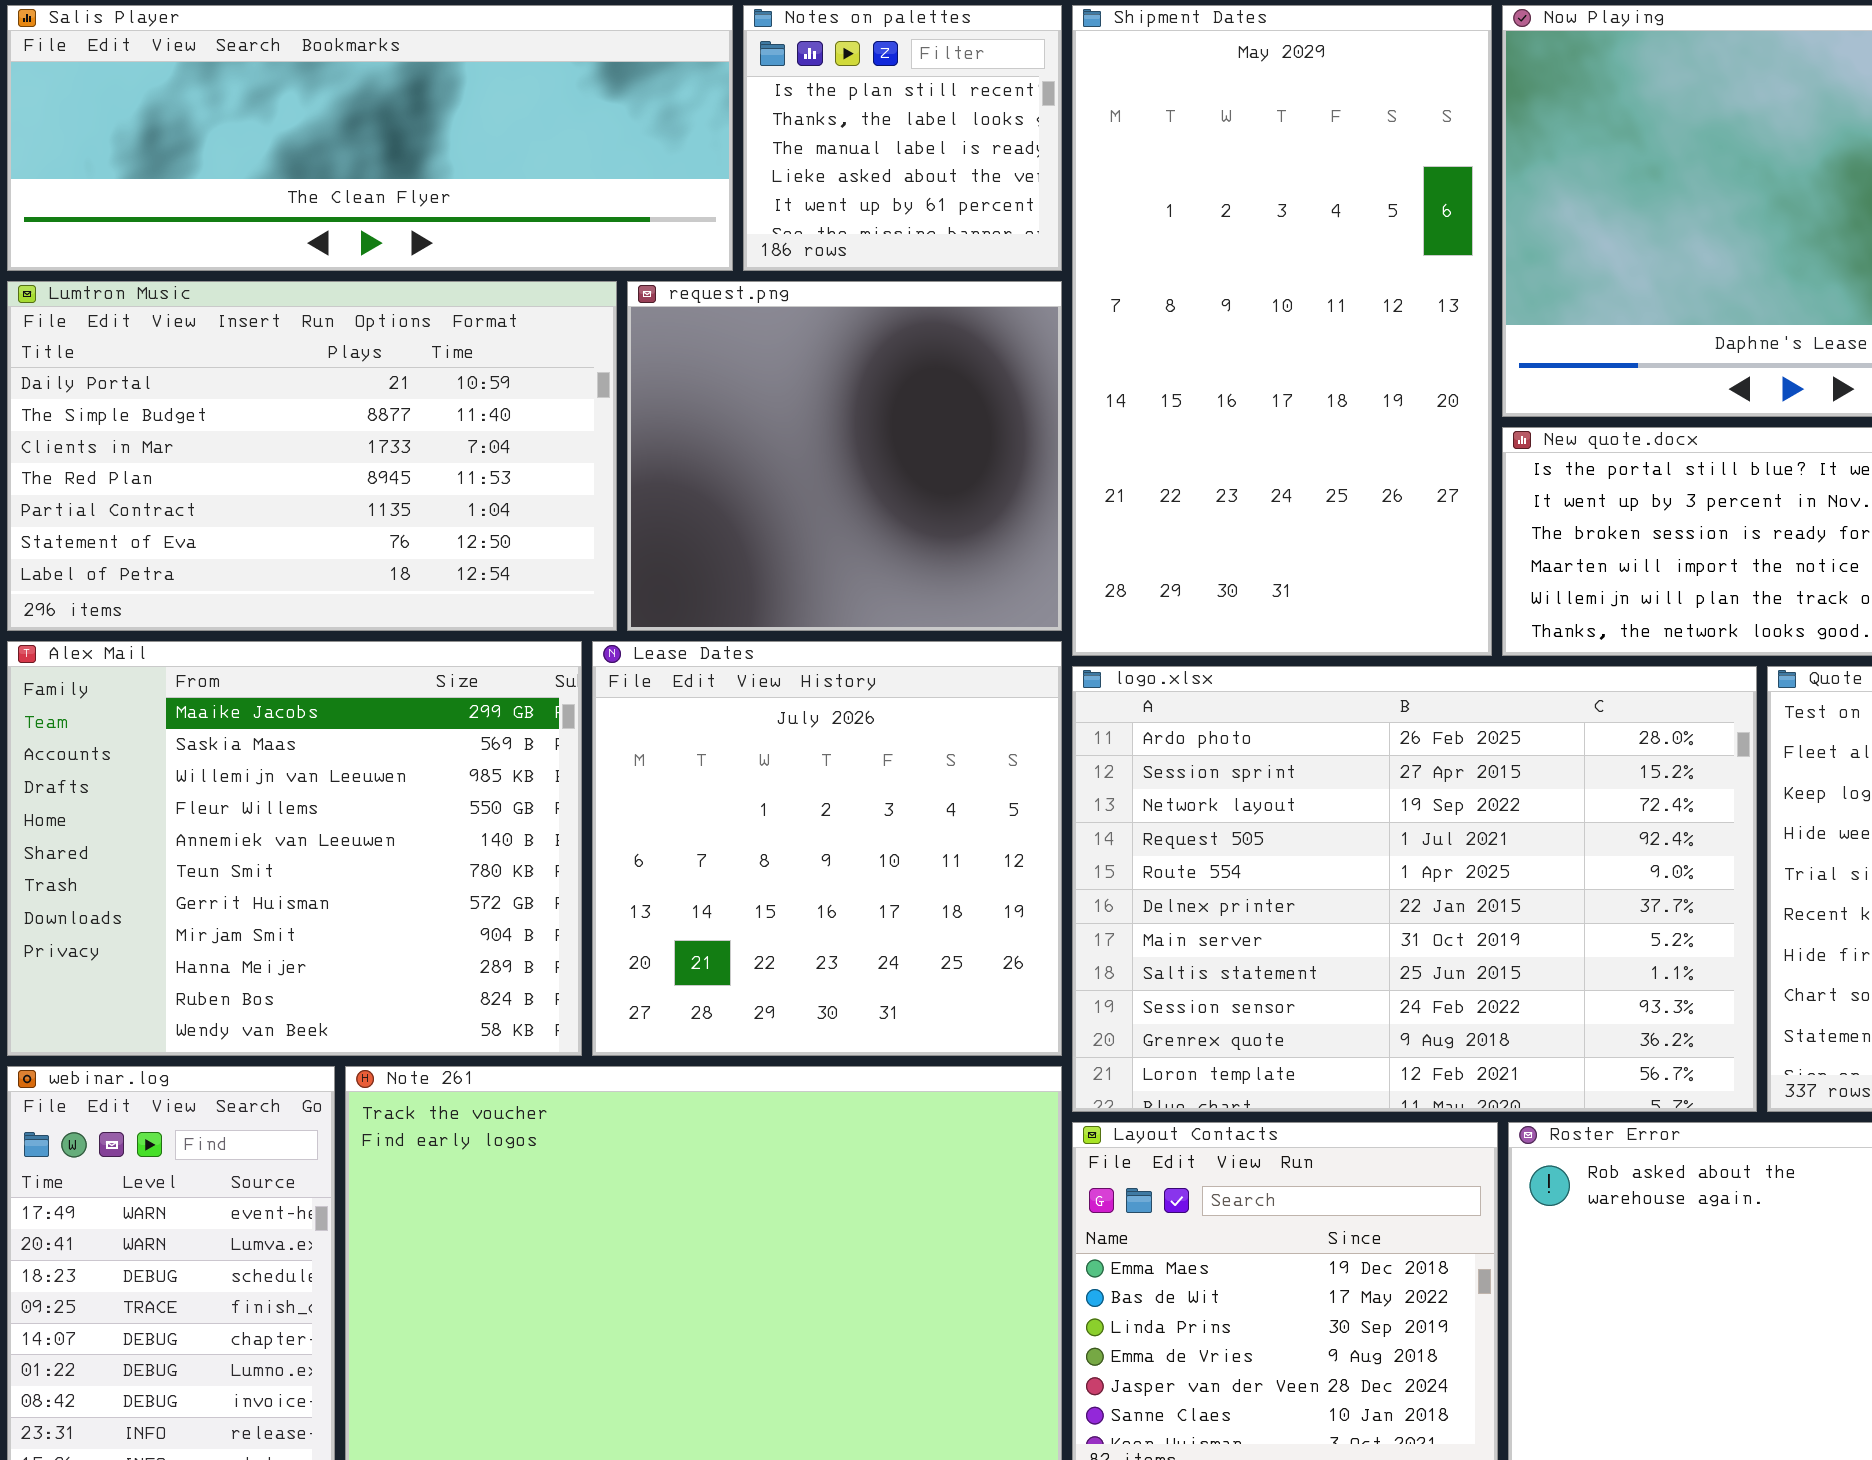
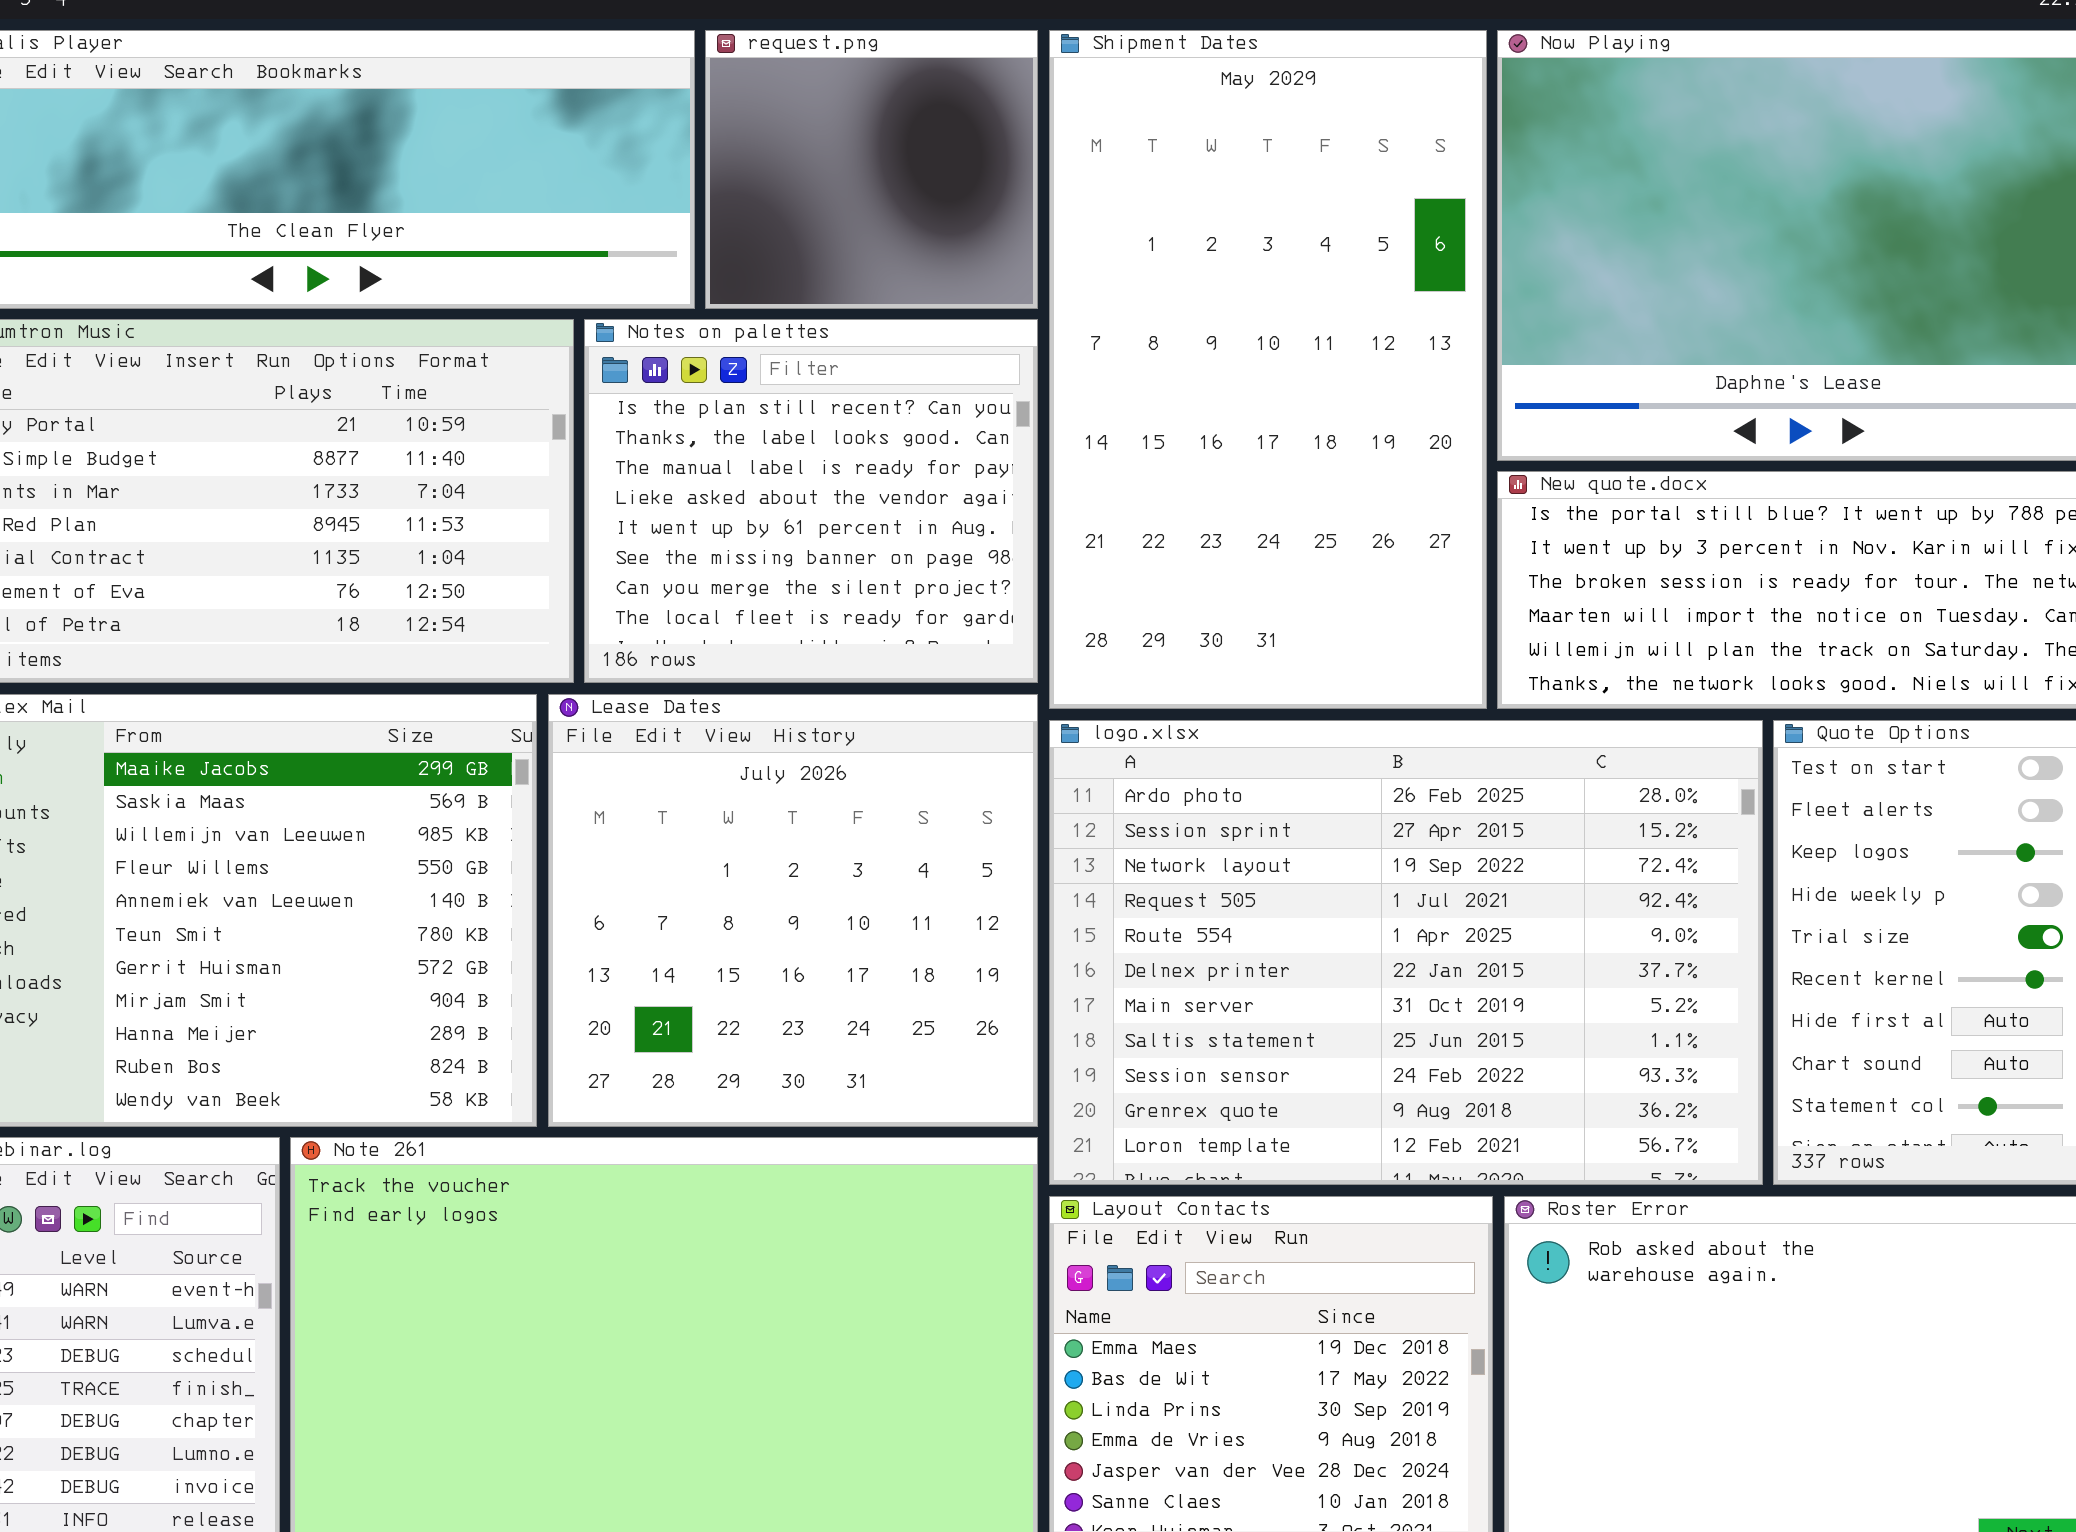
Notes on palettes: [743,5,1062,271] -> [584,319,1038,683], moved, resized
request.png: [627,281,1062,631] -> [705,30,1038,309], moved, resized

